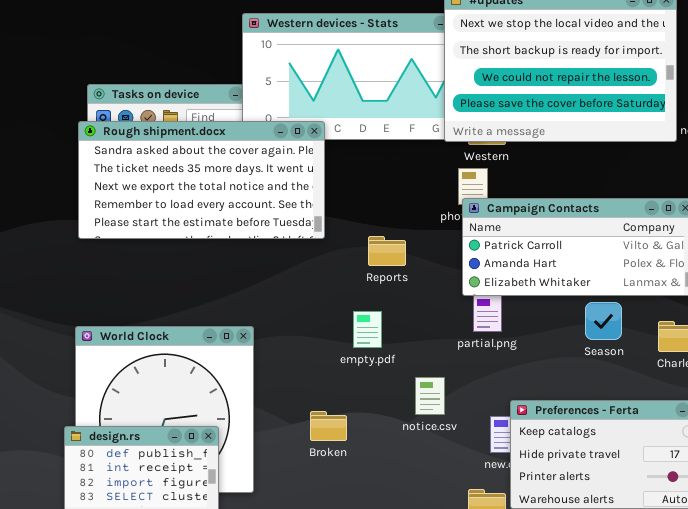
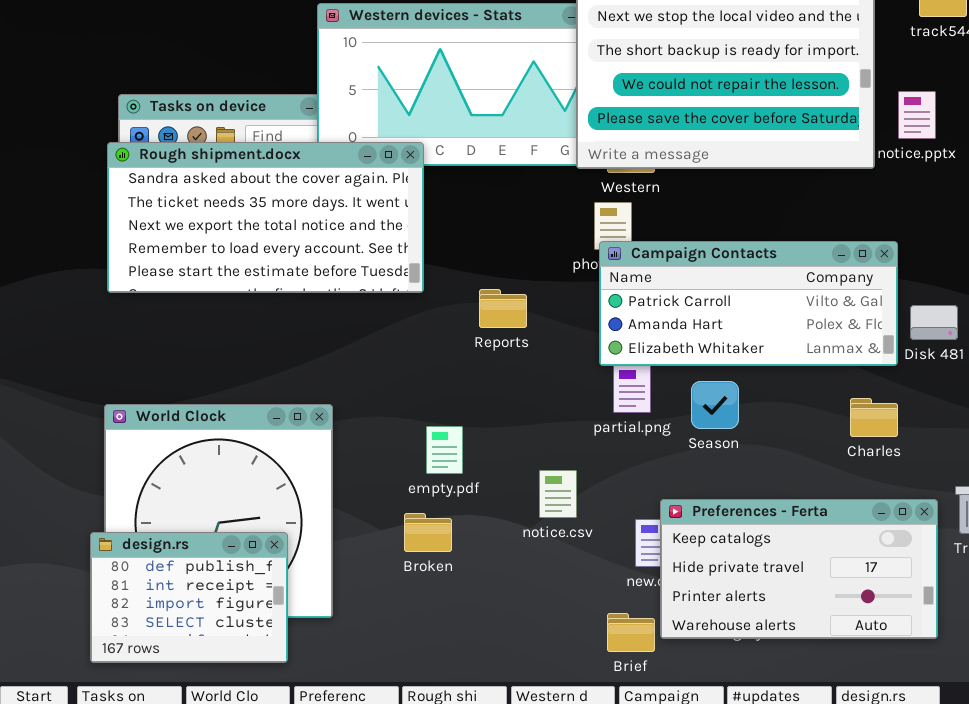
Season: [585,302,622,340] -> [691,381,739,429], moved
empty.pdf: [353,311,382,348] -> [426,426,463,474], moved

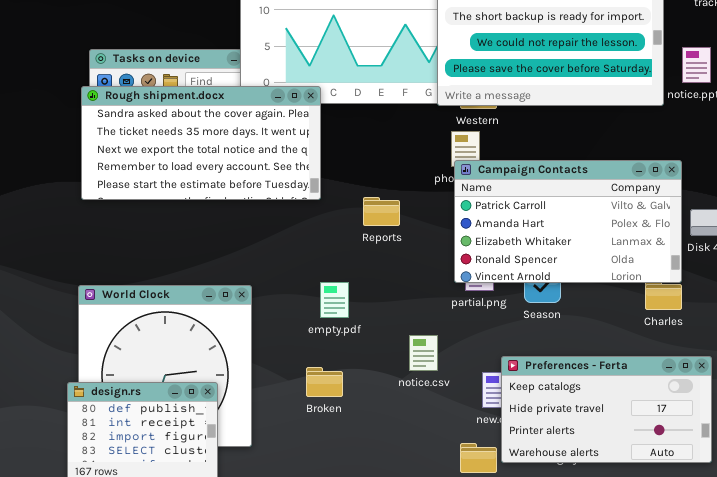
Campaign Contacts: [599,241,898,366] -> [454,160,682,283], resized
empty.pdf: [426,426,463,474] -> [320,282,349,318], moved

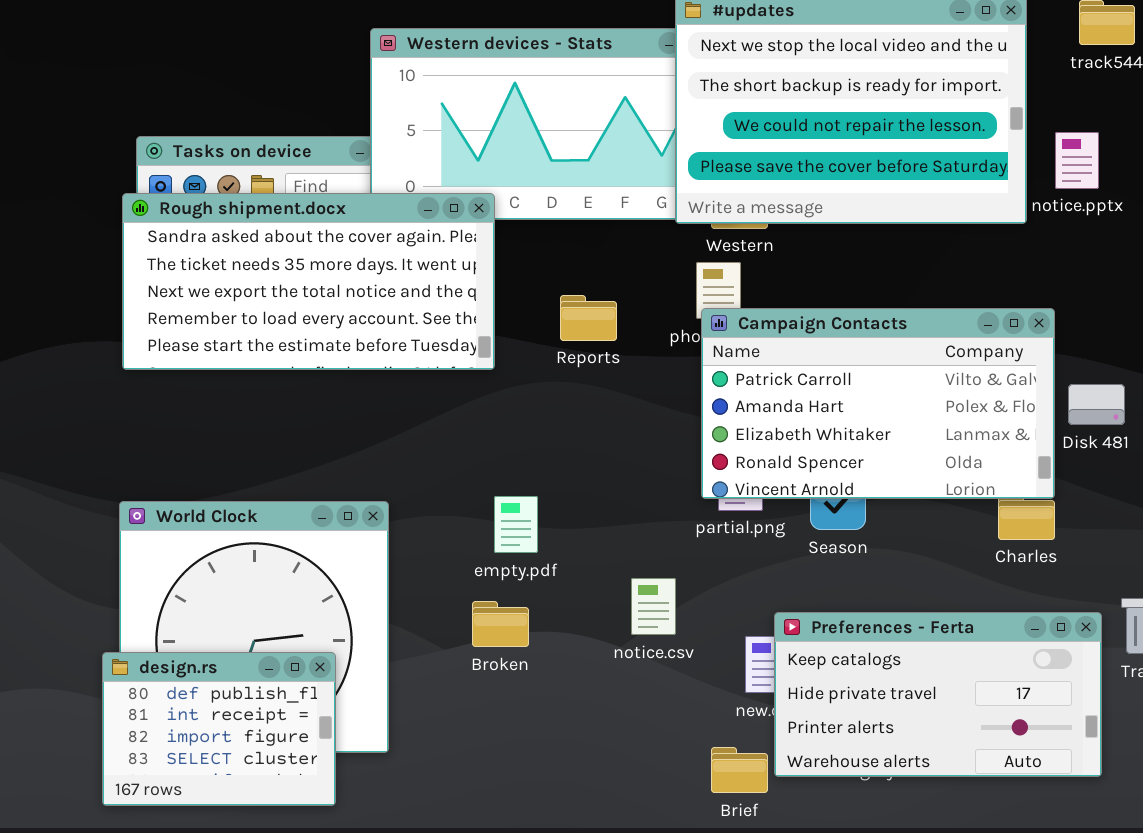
Reports: [363,197,400,226] -> [560,295,617,341], moved
Broken: [306,367,343,397] -> [472,601,529,647], moved

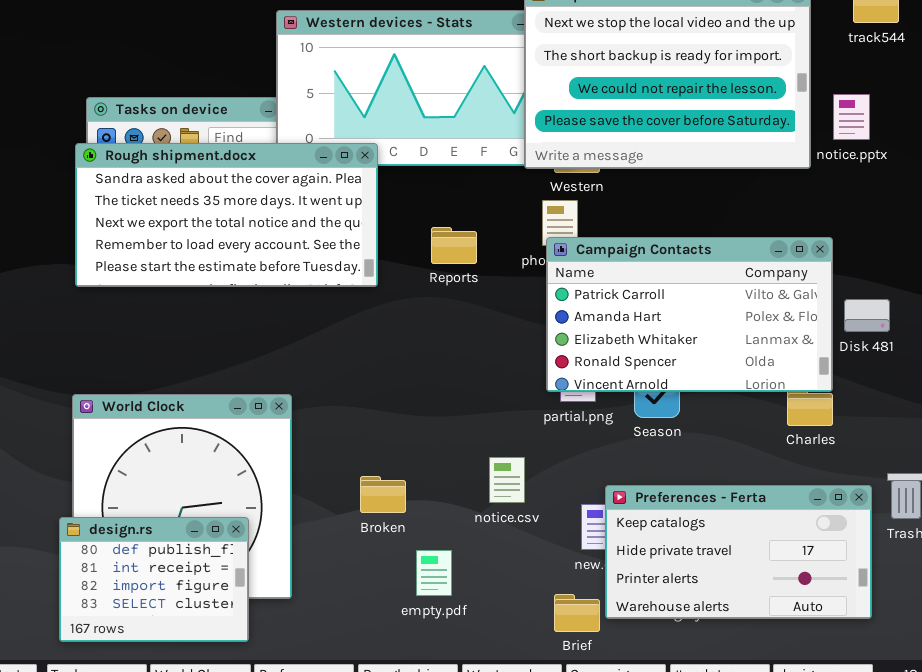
empty.pdf: [494,496,538,553] -> [416,550,452,596], moved

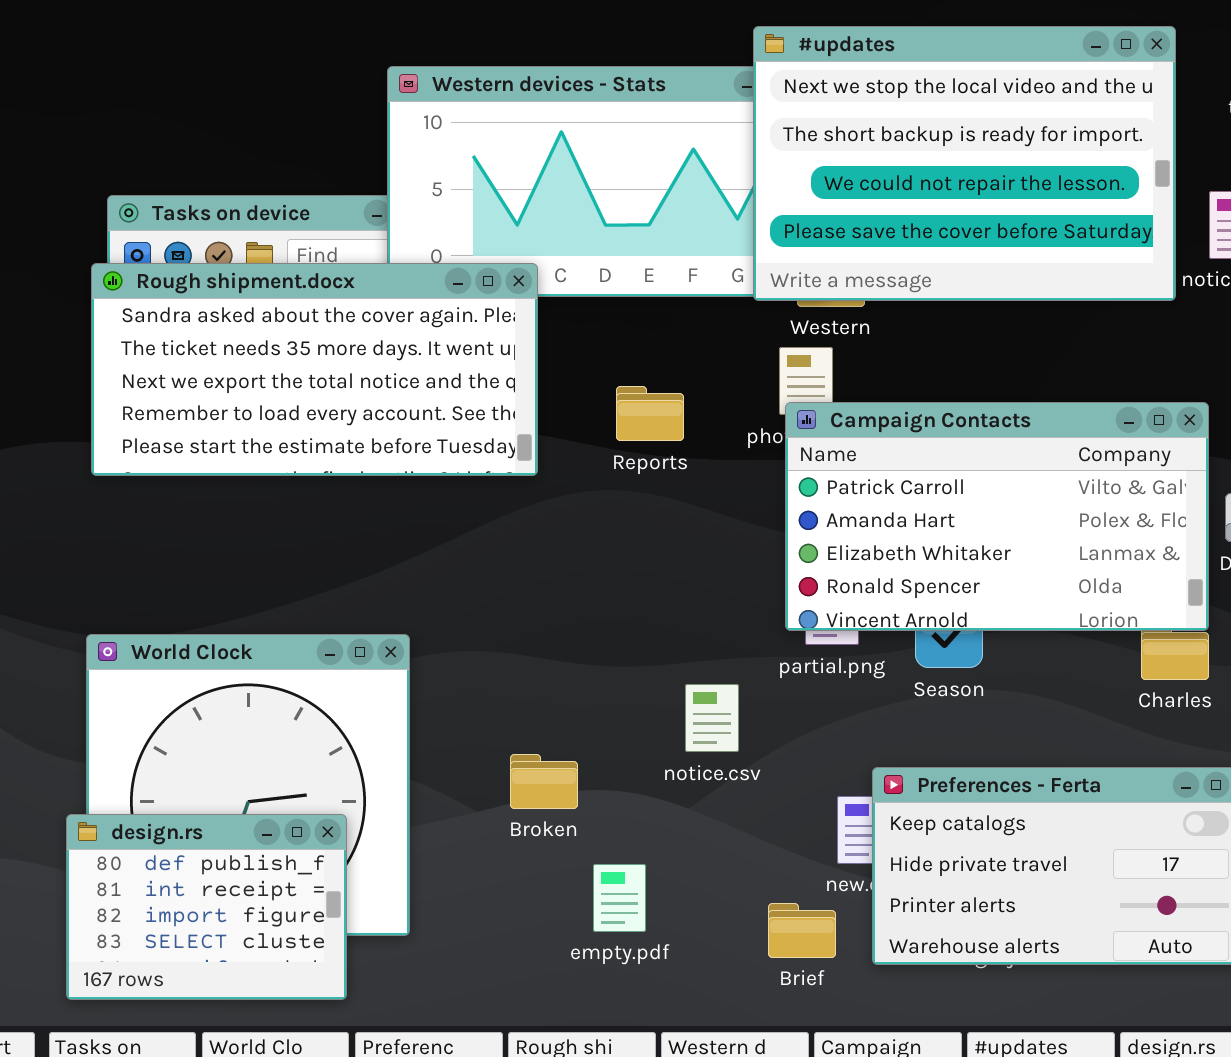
notice.csv: [489,457,525,503] -> [685,684,739,752], moved
Brief: [554,594,600,632] -> [768,903,836,958], moved

